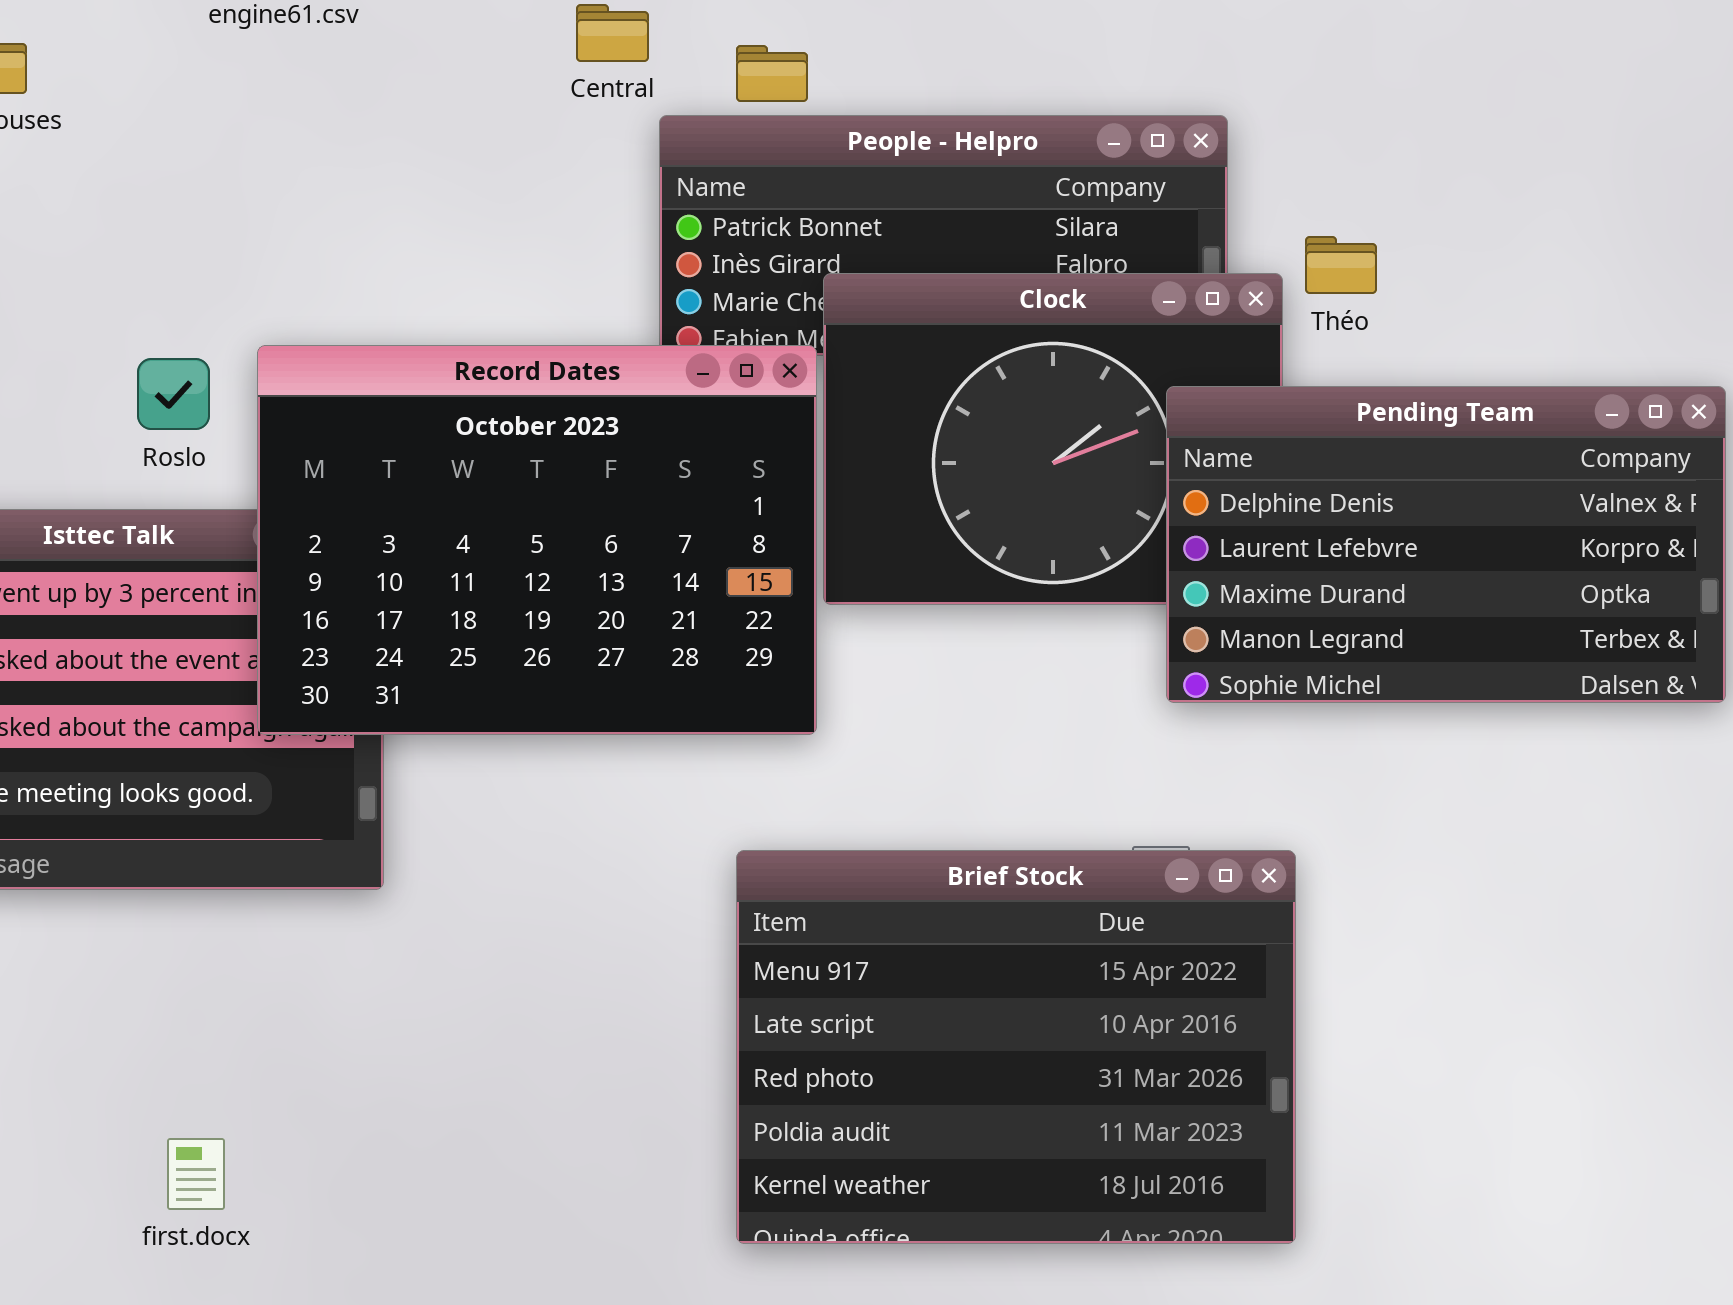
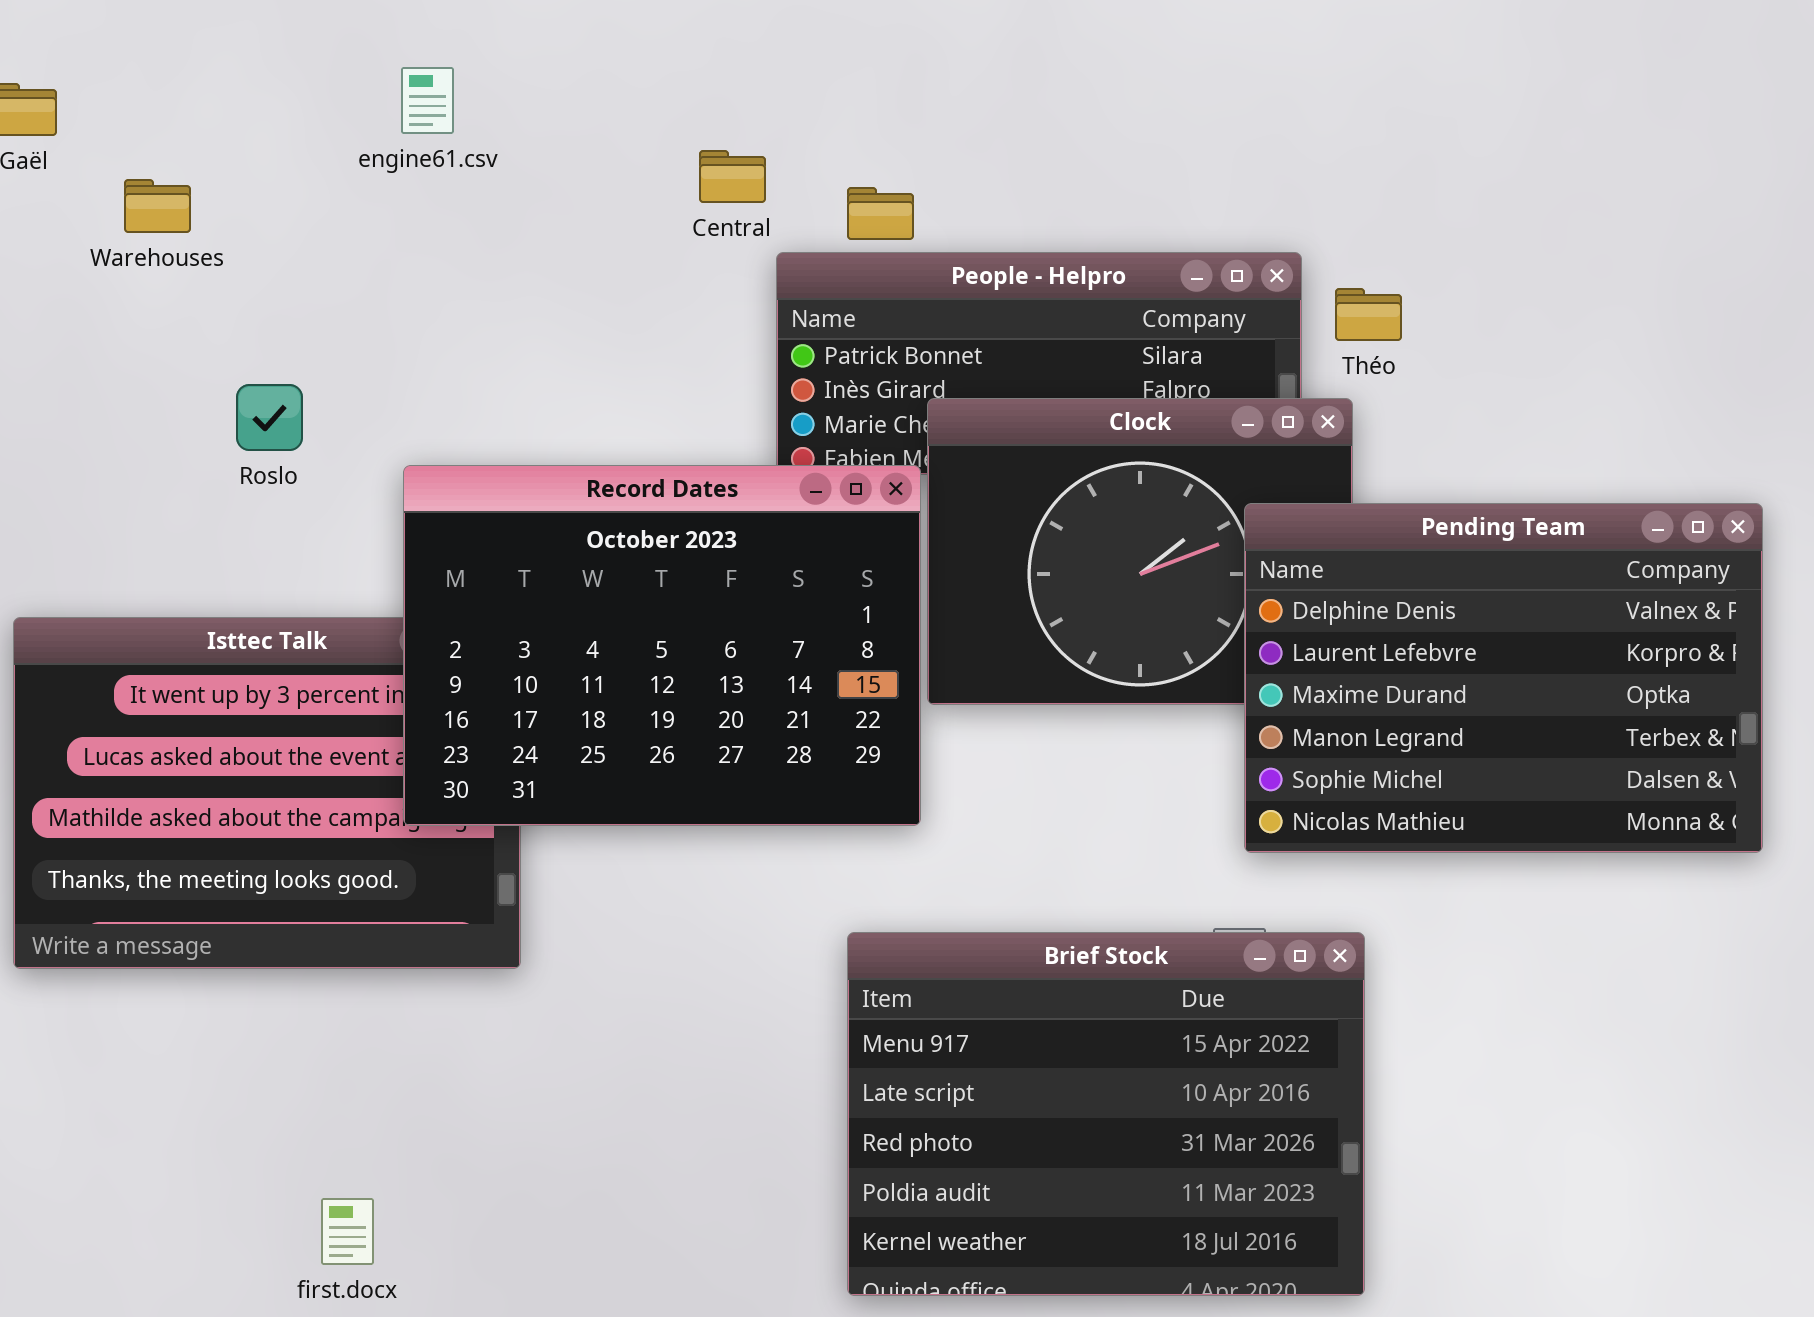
Théo: [1305,236,1377,294] -> [1335,288,1402,341], moved
Roslo: [137,358,210,430] -> [236,384,303,451], moved
Pending Team: [1166,386,1726,703] -> [1244,503,1763,853], resized

